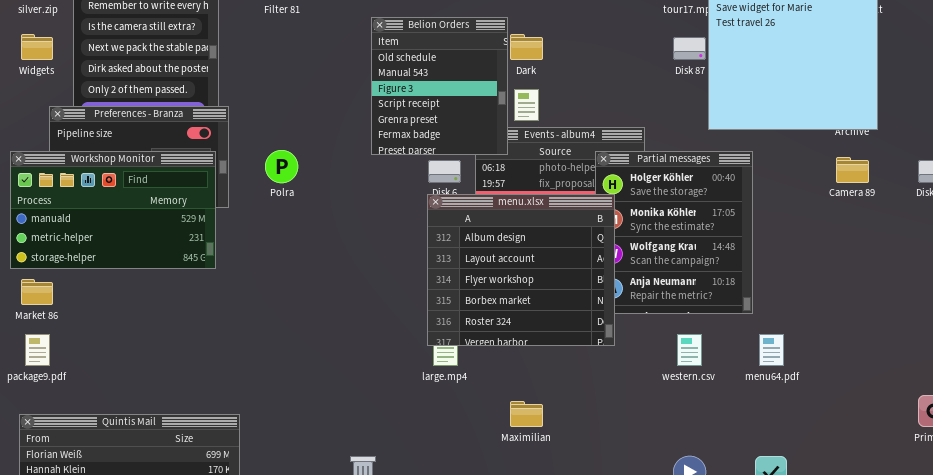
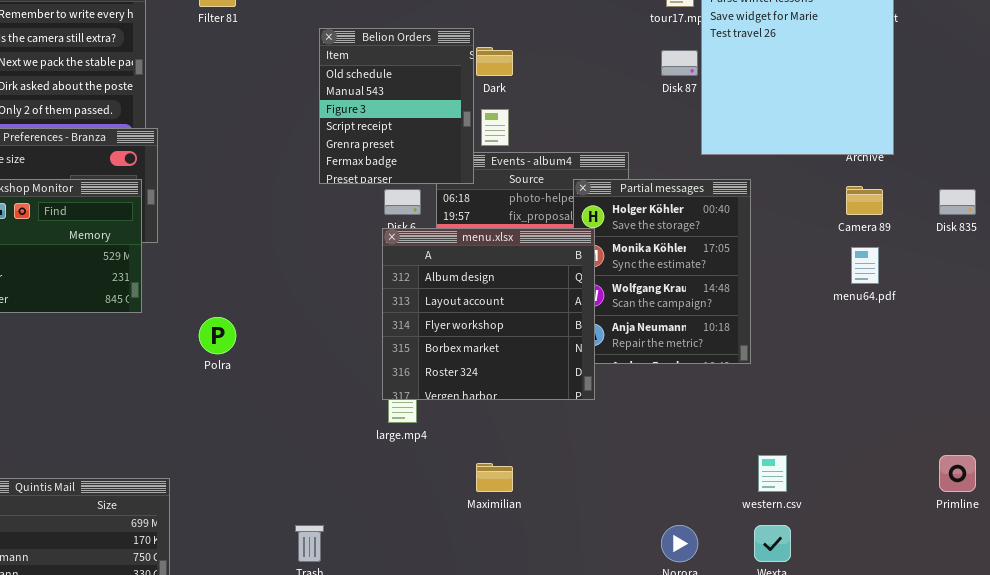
Polra: [265,150,298,183] -> [199,317,236,354], moved
western.csv: [677,334,702,366] -> [758,455,787,492], moved
menu64.pdf: [759,334,784,366] -> [851,247,879,284], moved

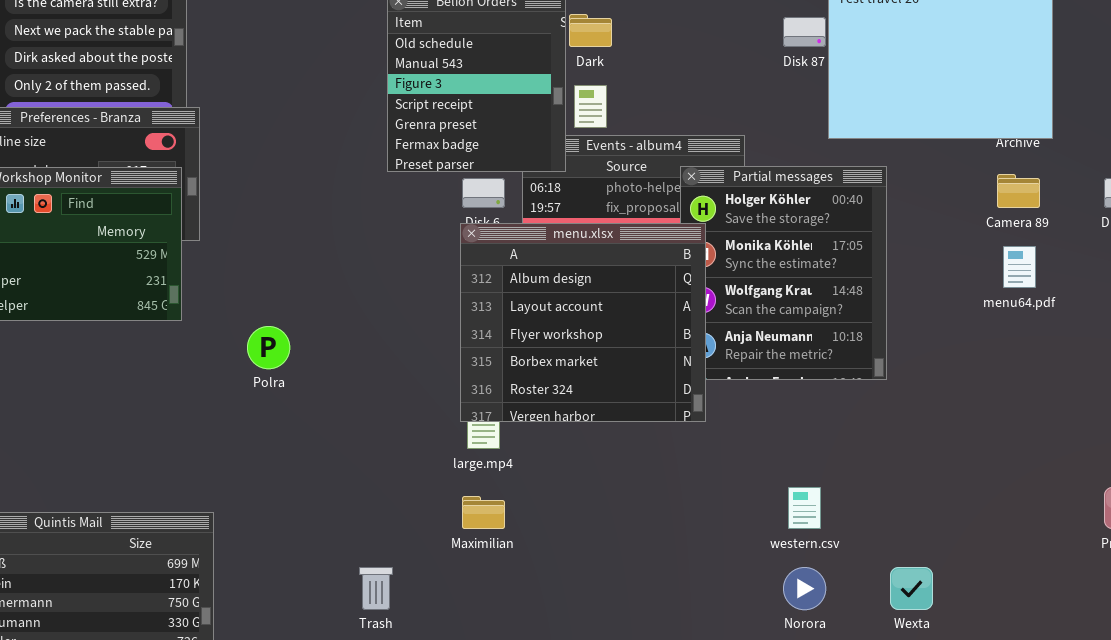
western.csv: [758,455,787,492] -> [788,487,821,529], moved
Maximilian: [476,463,513,492] -> [462,496,505,529], moved

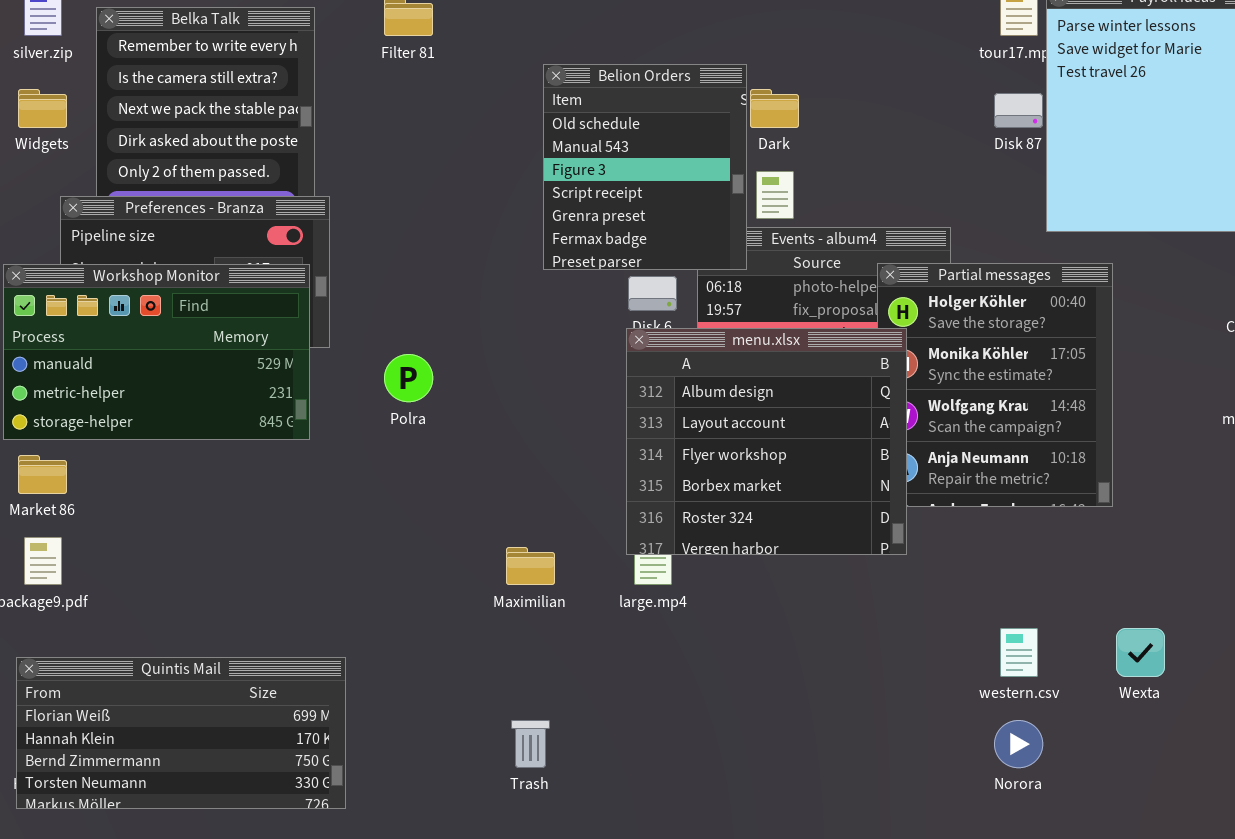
Polra: [247,326,290,369] -> [384,354,433,402], moved
Maximilian: [462,496,505,529] -> [506,547,555,585], moved
Wexta: [890,567,933,610] -> [1116,628,1165,677], moved

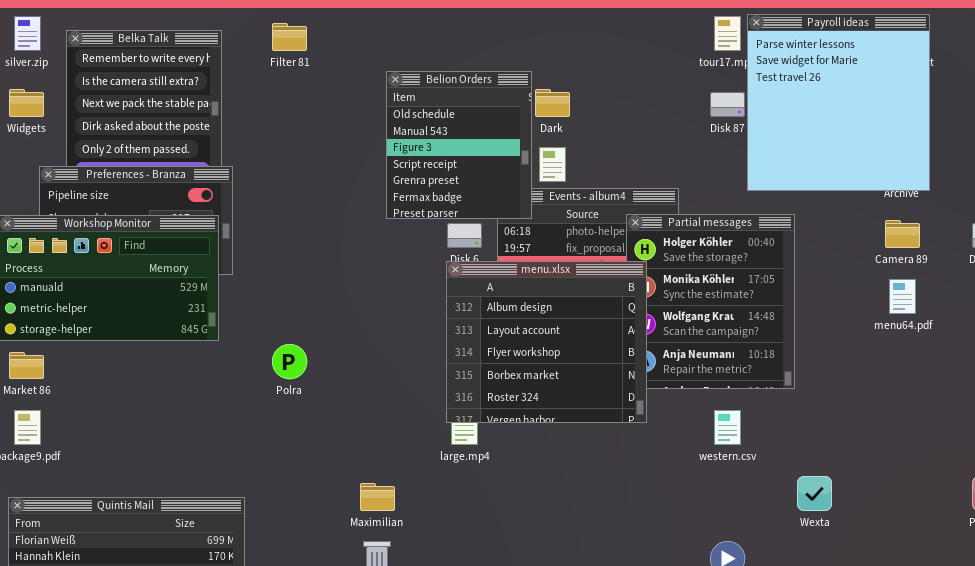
Polra: [384,354,433,402] -> [272,344,307,379], moved
Maximilian: [506,547,555,585] -> [360,483,395,511], moved
western.csv: [1000,628,1038,677] -> [714,410,741,445], moved

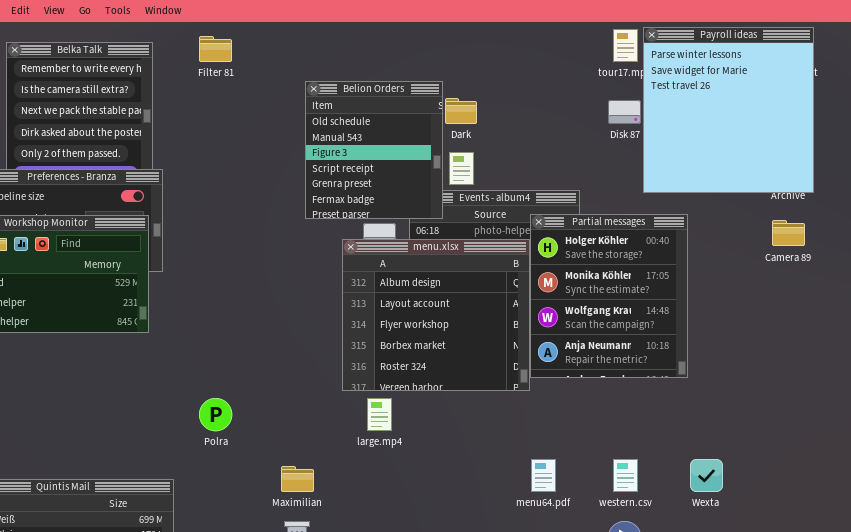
menu.xlsx: [446,261,647,423] -> [342,239,530,391], moved
menu64.pdf: [889,279,916,314] -> [531,459,556,492], moved
Polra: [272,344,307,379] -> [199,398,232,431], moved
western.csv: [714,410,741,445] -> [613,459,638,492], moved

